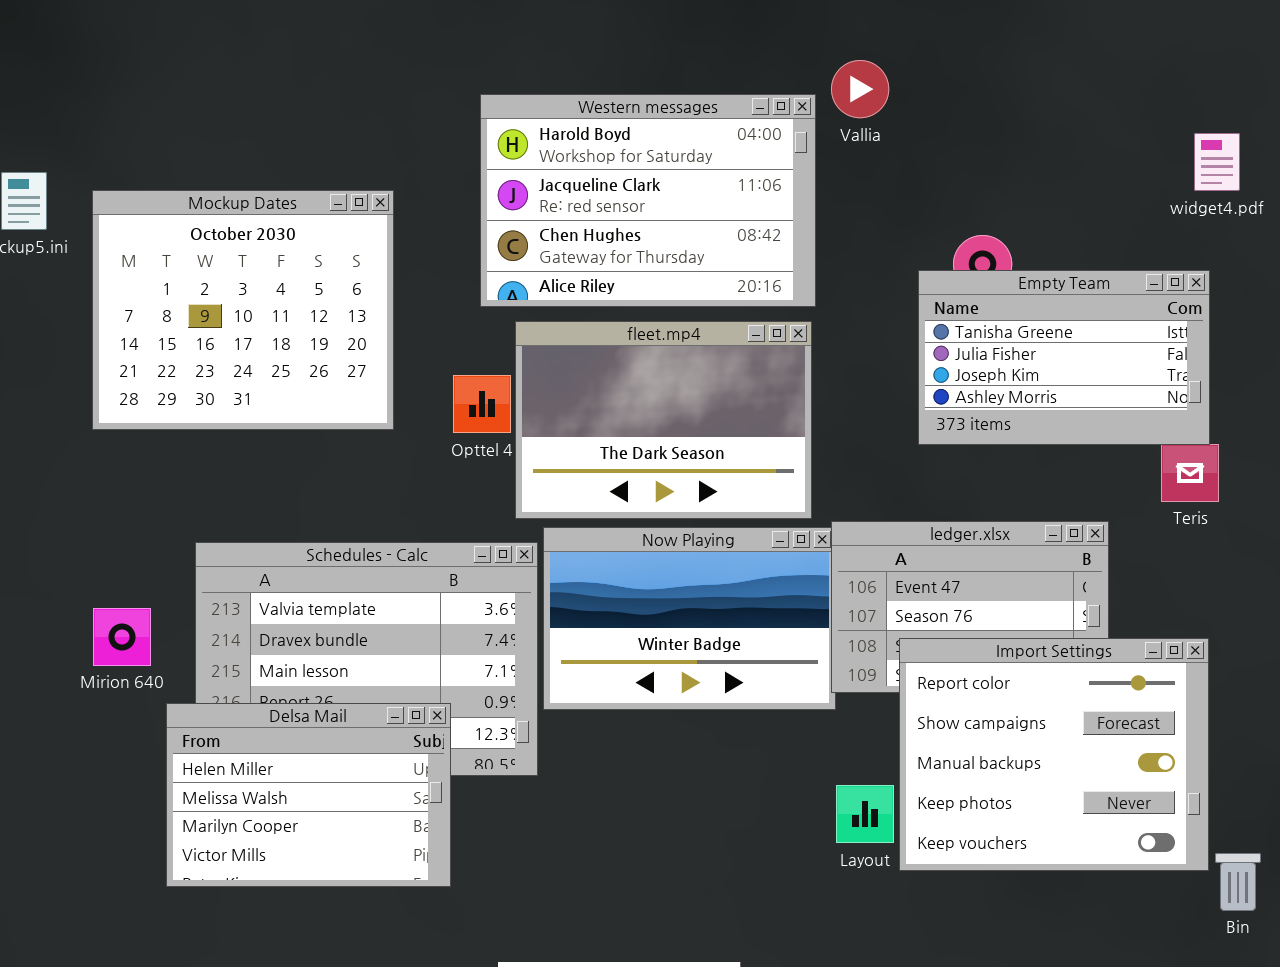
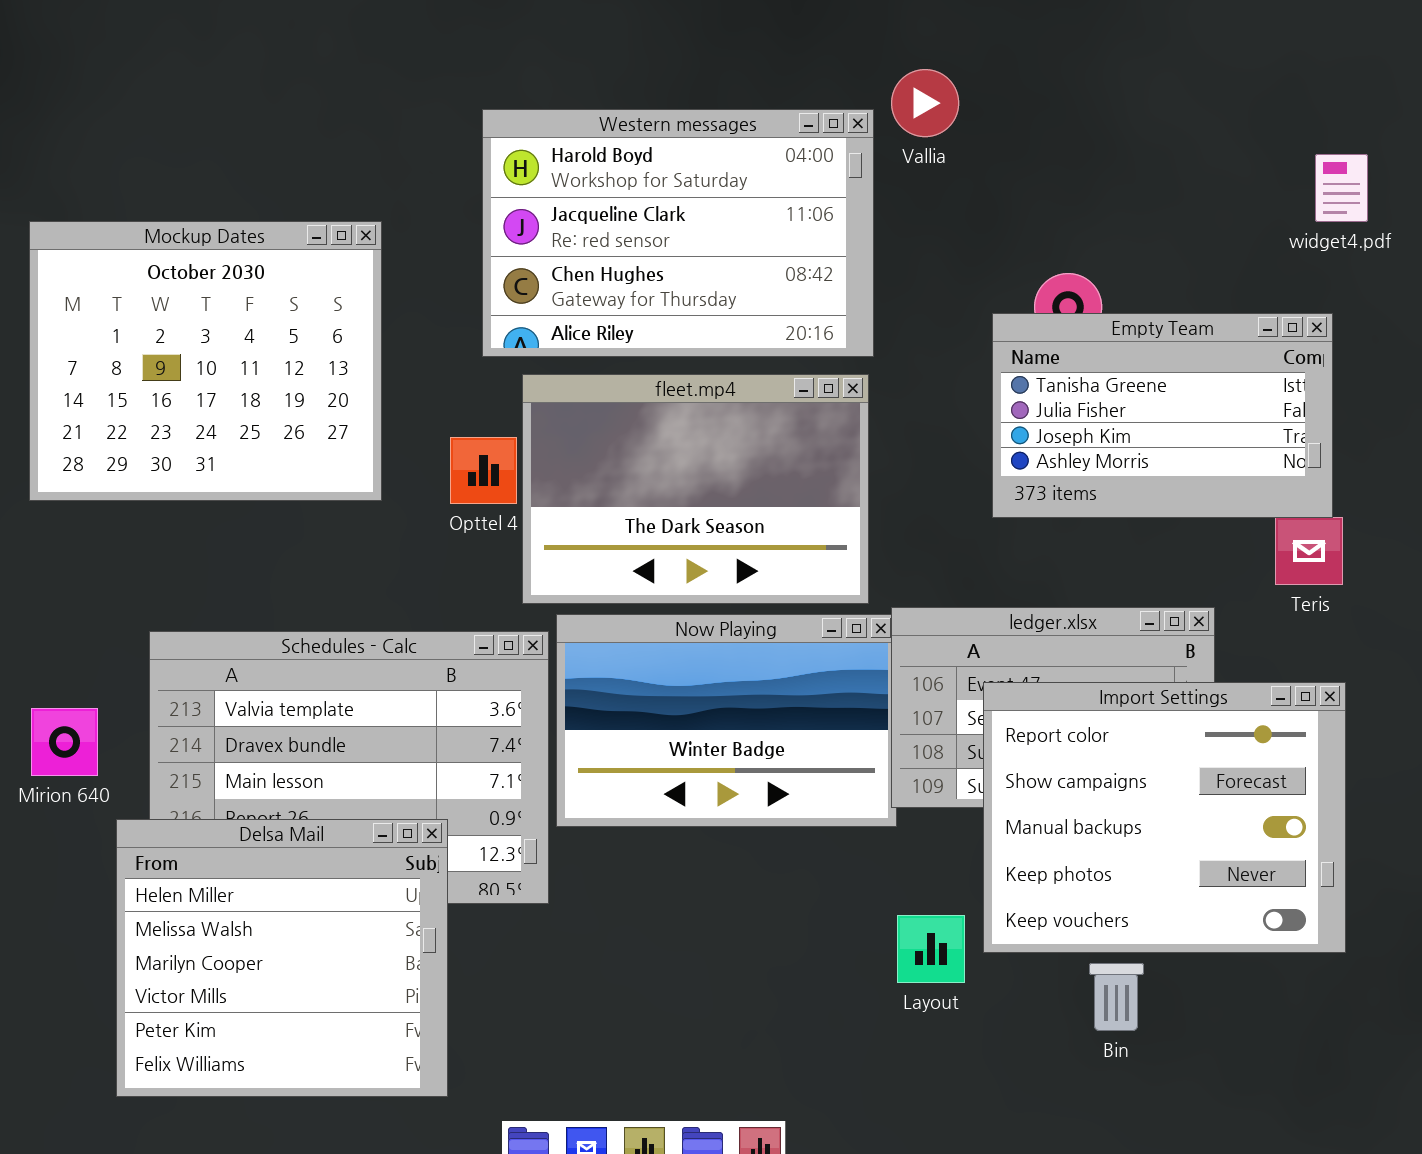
Import Settings: [899,638,1209,871] -> [983,682,1346,953], moved
Delsa Mail: [166,703,451,887] -> [116,819,448,1097], resized
Bin: [1215,853,1261,911] -> [1089,963,1144,1031], moved

